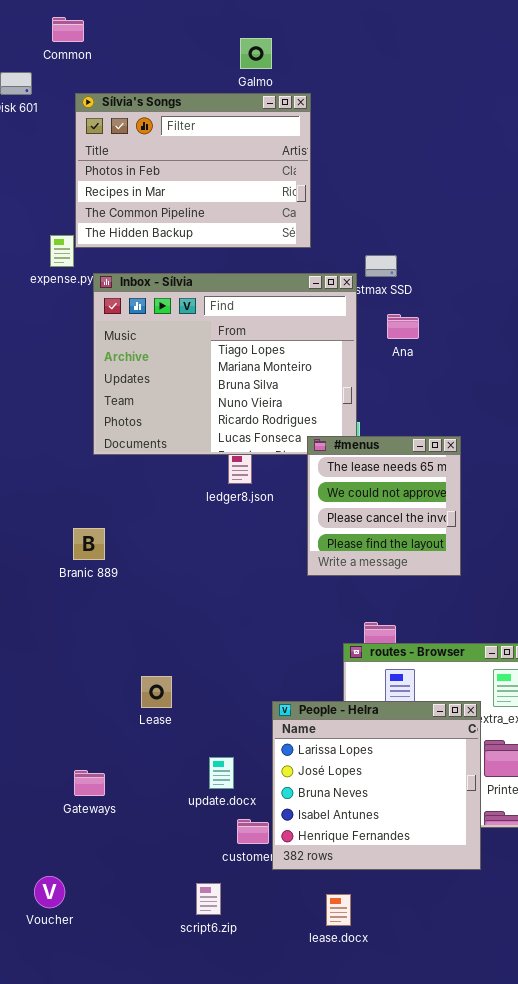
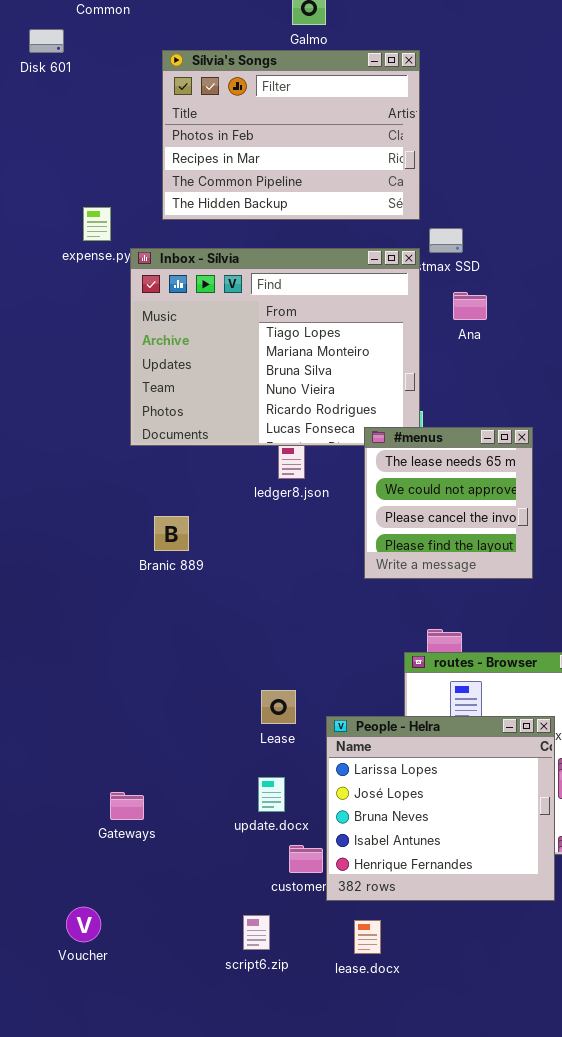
Sílvia's Songs: [75,93,311,248] -> [162,50,420,220], moved
Branic 889: [73,528,105,560] -> [154,516,189,551], moved
Lease: [141,676,172,708] -> [261,690,296,724], moved
lease.docx: [326,894,351,926] -> [354,920,381,954], moved

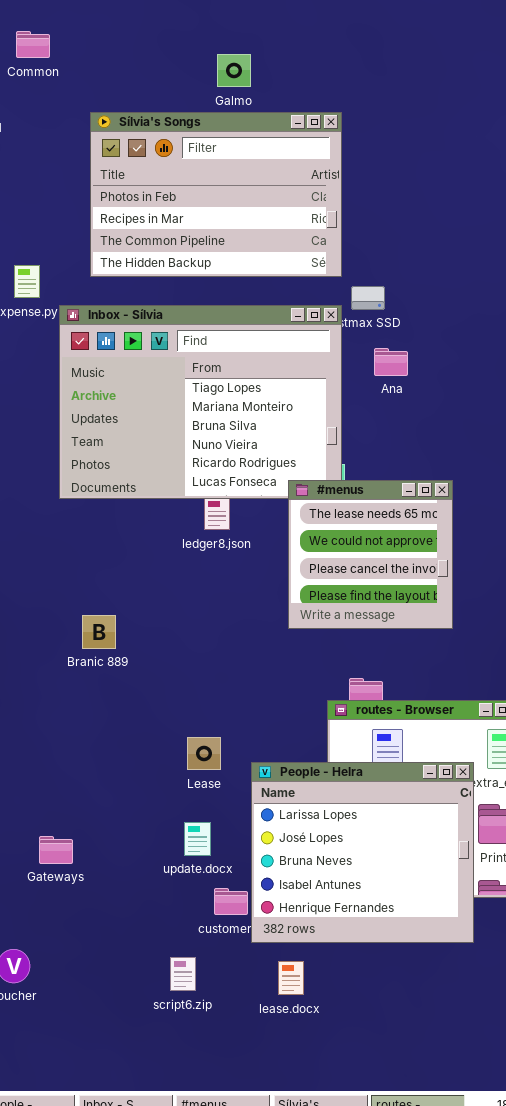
Branic 889: [154,516,189,551] -> [82,615,116,649], moved

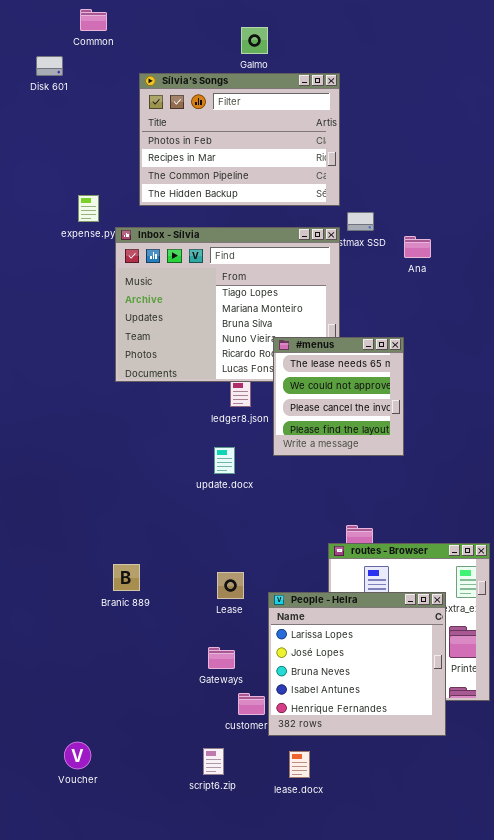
Ana: [374,348,408,376] -> [404,236,431,258], moved
#menus: [288,480,453,629] -> [273,337,404,456], moved
Branic 889: [82,615,116,649] -> [113,564,140,591], moved
update.docx: [184,822,211,856] -> [214,447,235,474], moved
Gateways: [39,836,73,864] -> [208,647,235,669], moved

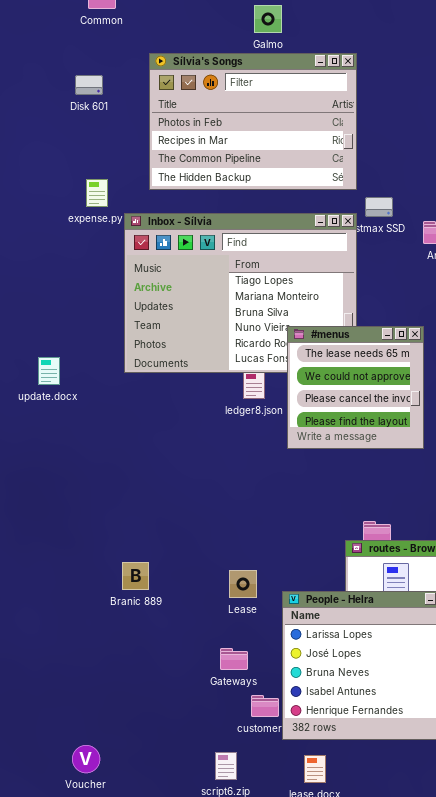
Disk 601: [36,56,63,76] -> [75,75,103,95], moved
update.docx: [214,447,235,474] -> [38,357,60,385], moved

